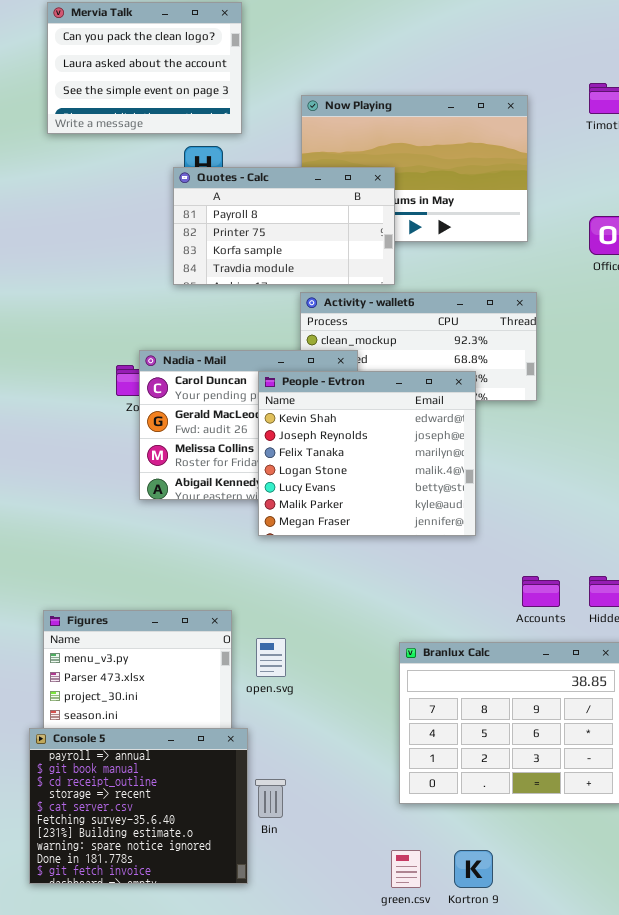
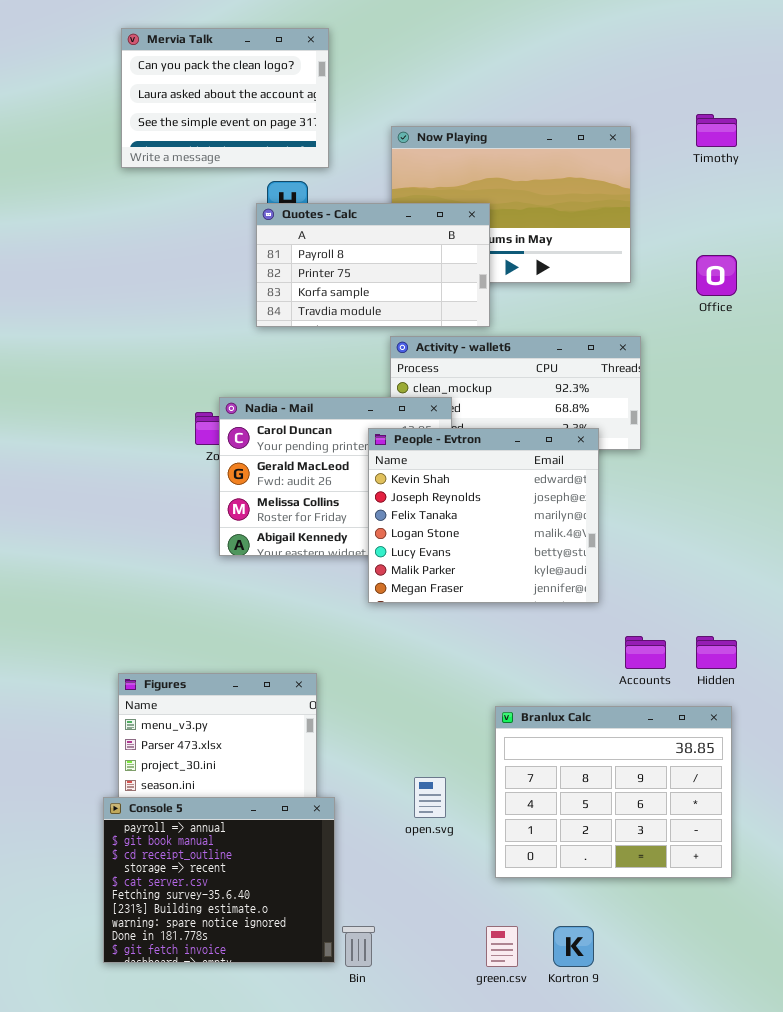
People - Evtron: [258,371,476,536] -> [368,428,599,603], moved
open.svg: [256,638,286,677] -> [414,777,446,818], moved
Bin: [255,779,286,818] -> [342,926,375,967], moved

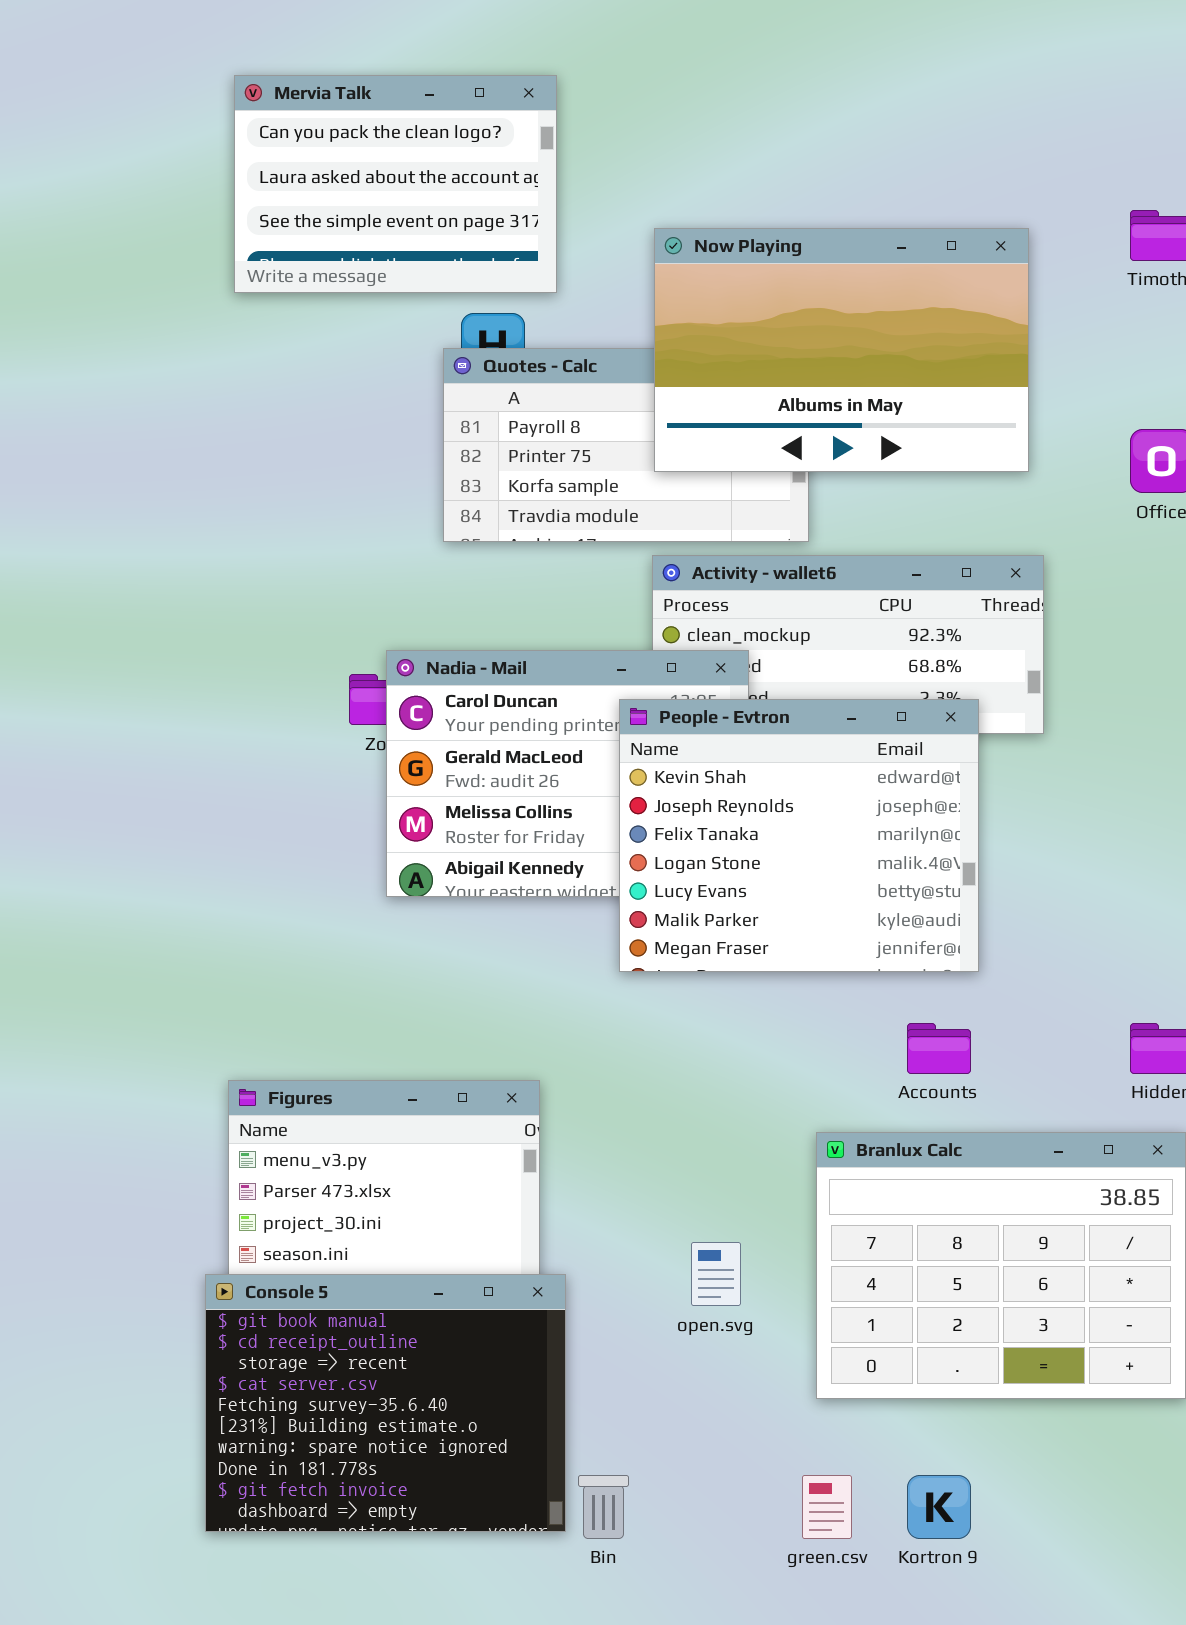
Now Playing: [391,126,631,283] -> [654,228,1029,472], raised
Accounts: [625,636,666,669] -> [907,1023,971,1074], moved
Console 5: [103,797,335,963] -> [205,1274,566,1532], scrolled down 1 row

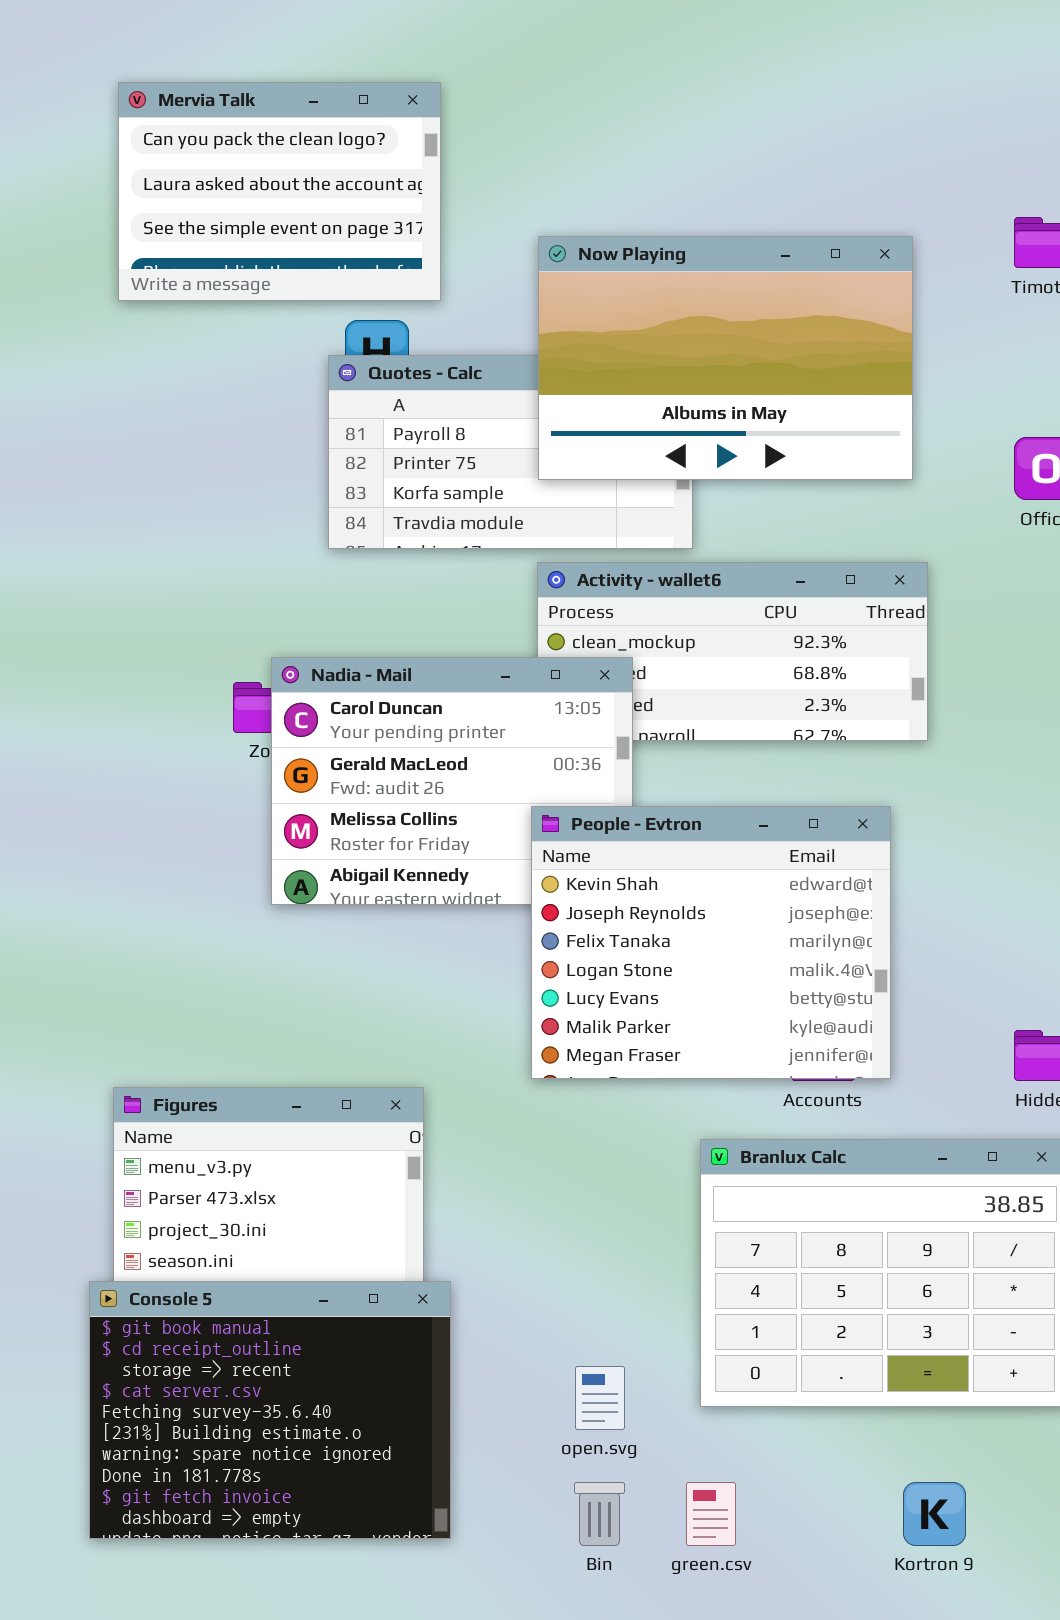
People - Evtron: [619,699,979,972] -> [531,806,891,1079], moved
open.svg: [691,1242,741,1306] -> [575,1366,625,1430], moved
Bin: [578,1475,629,1539] -> [574,1482,625,1546], moved
Kortron 9: [907,1475,971,1539] -> [903,1482,966,1546], moved

